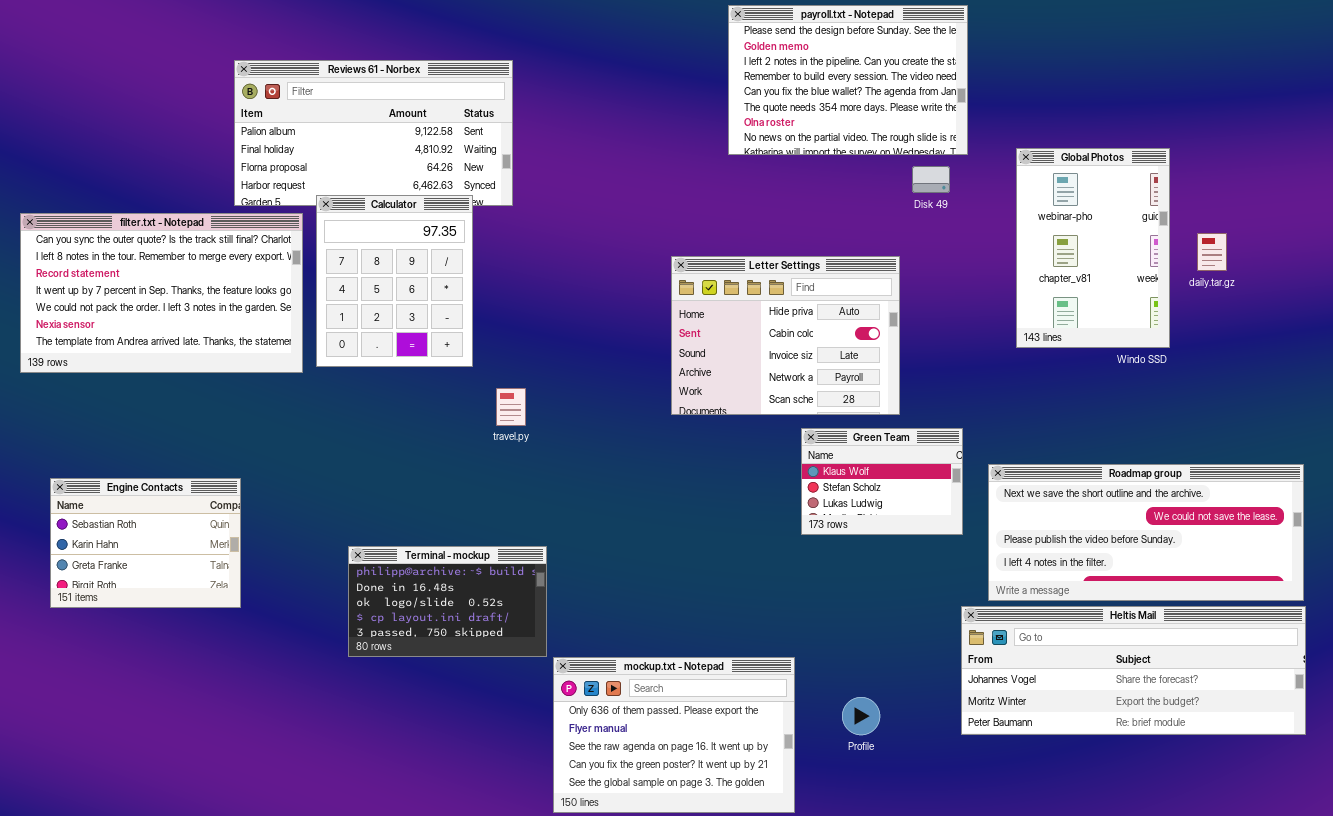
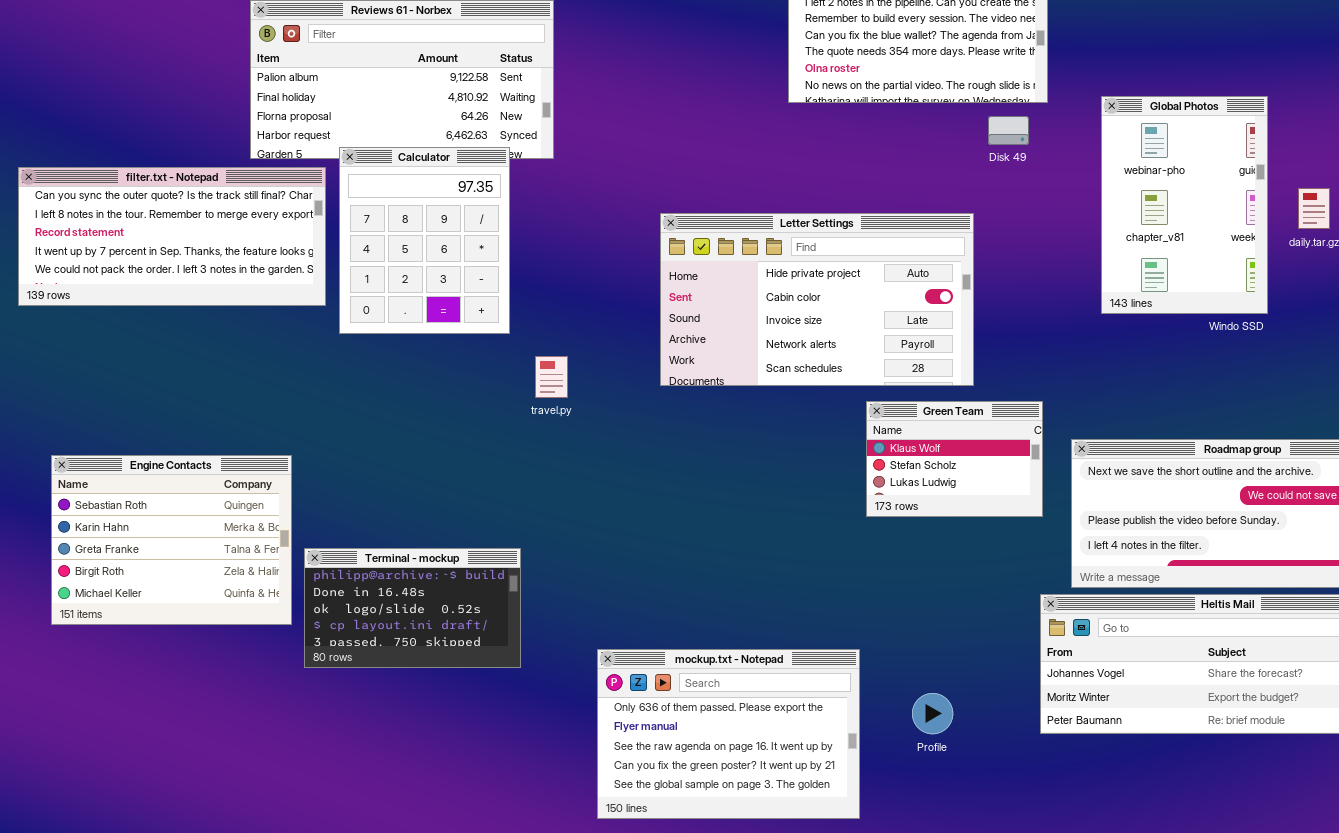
filter.txt - Notepad: [20,213,303,373] -> [18,167,326,306], resized
Letter Settings: [671,256,900,415] -> [660,213,974,386], resized
Engine Contacts: [50,478,241,608] -> [51,455,292,625], resized
Terminal - mockup: [348,546,547,657] -> [304,548,521,668], moved

